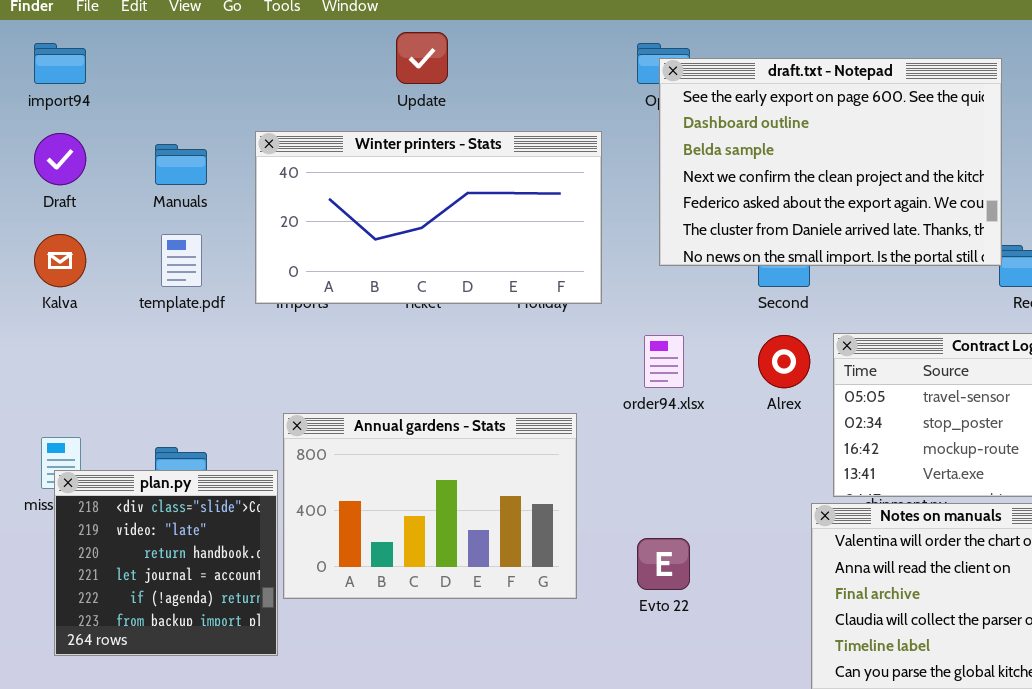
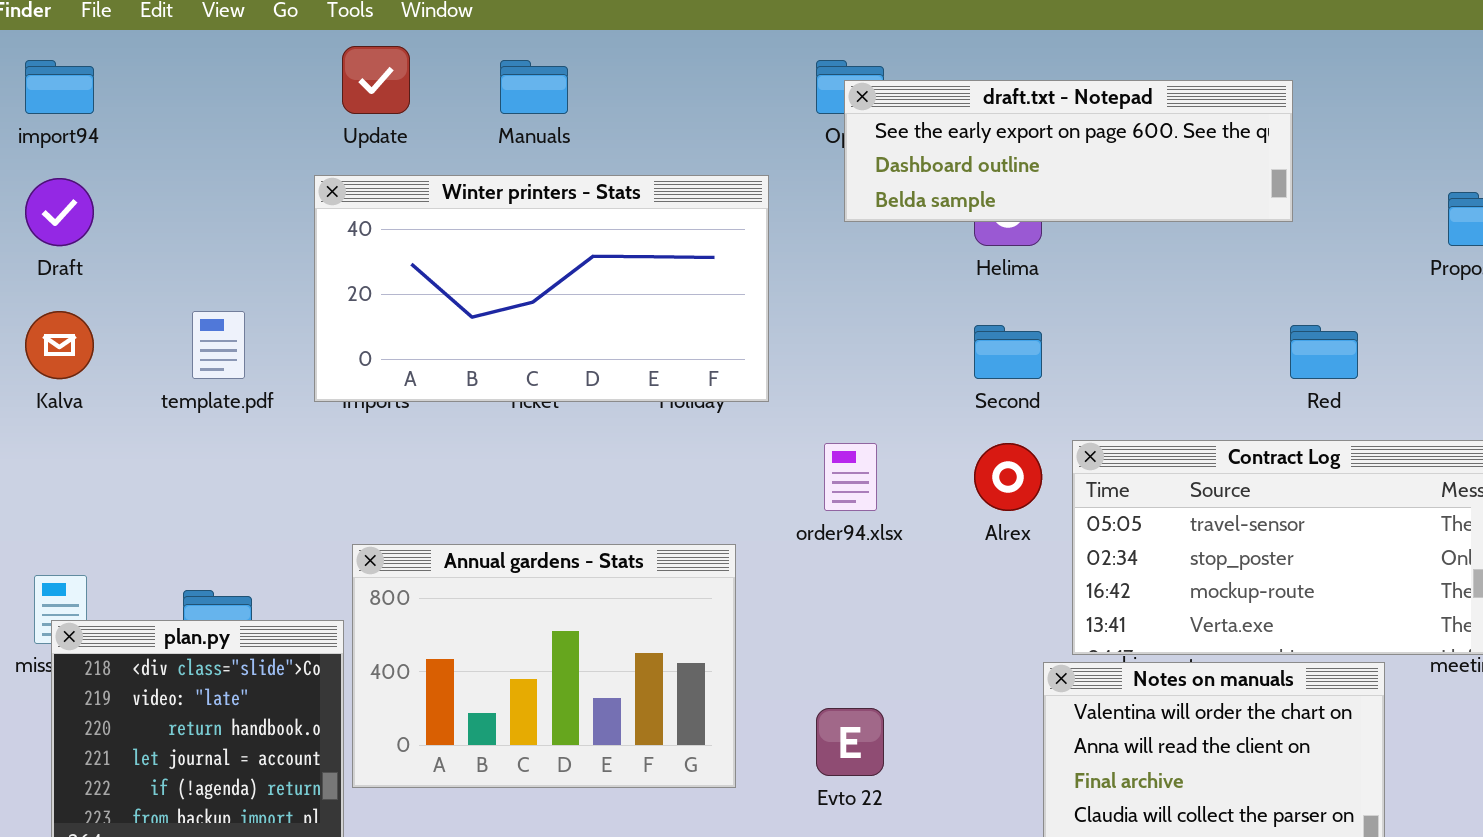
Update: [396,32,448,84] -> [342,46,410,114], moved
draft.txt - Notepad: [659,58,1002,266] -> [844,80,1293,222], resized
Manuals: [155,144,207,185] -> [500,60,568,114], moved

